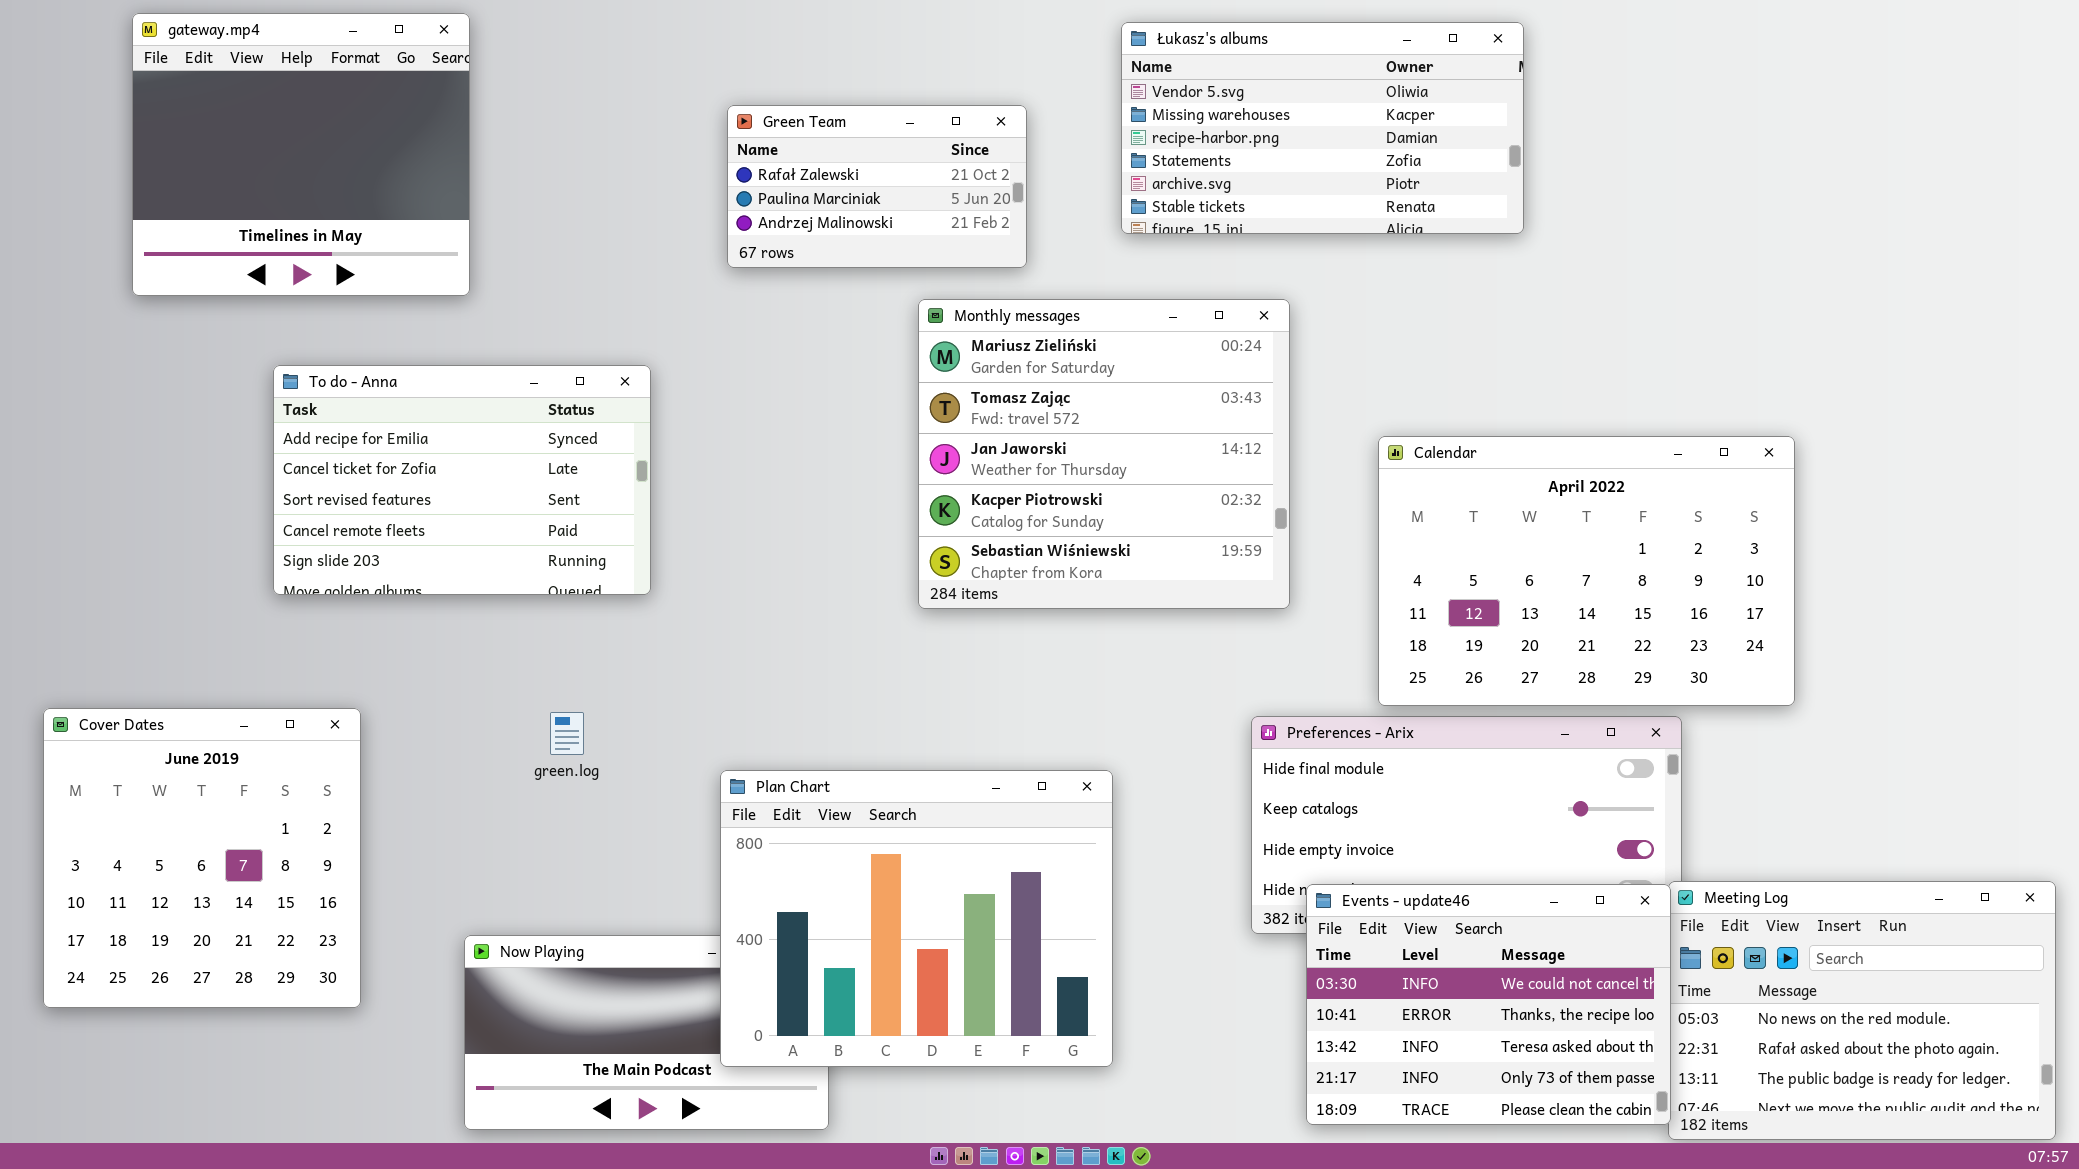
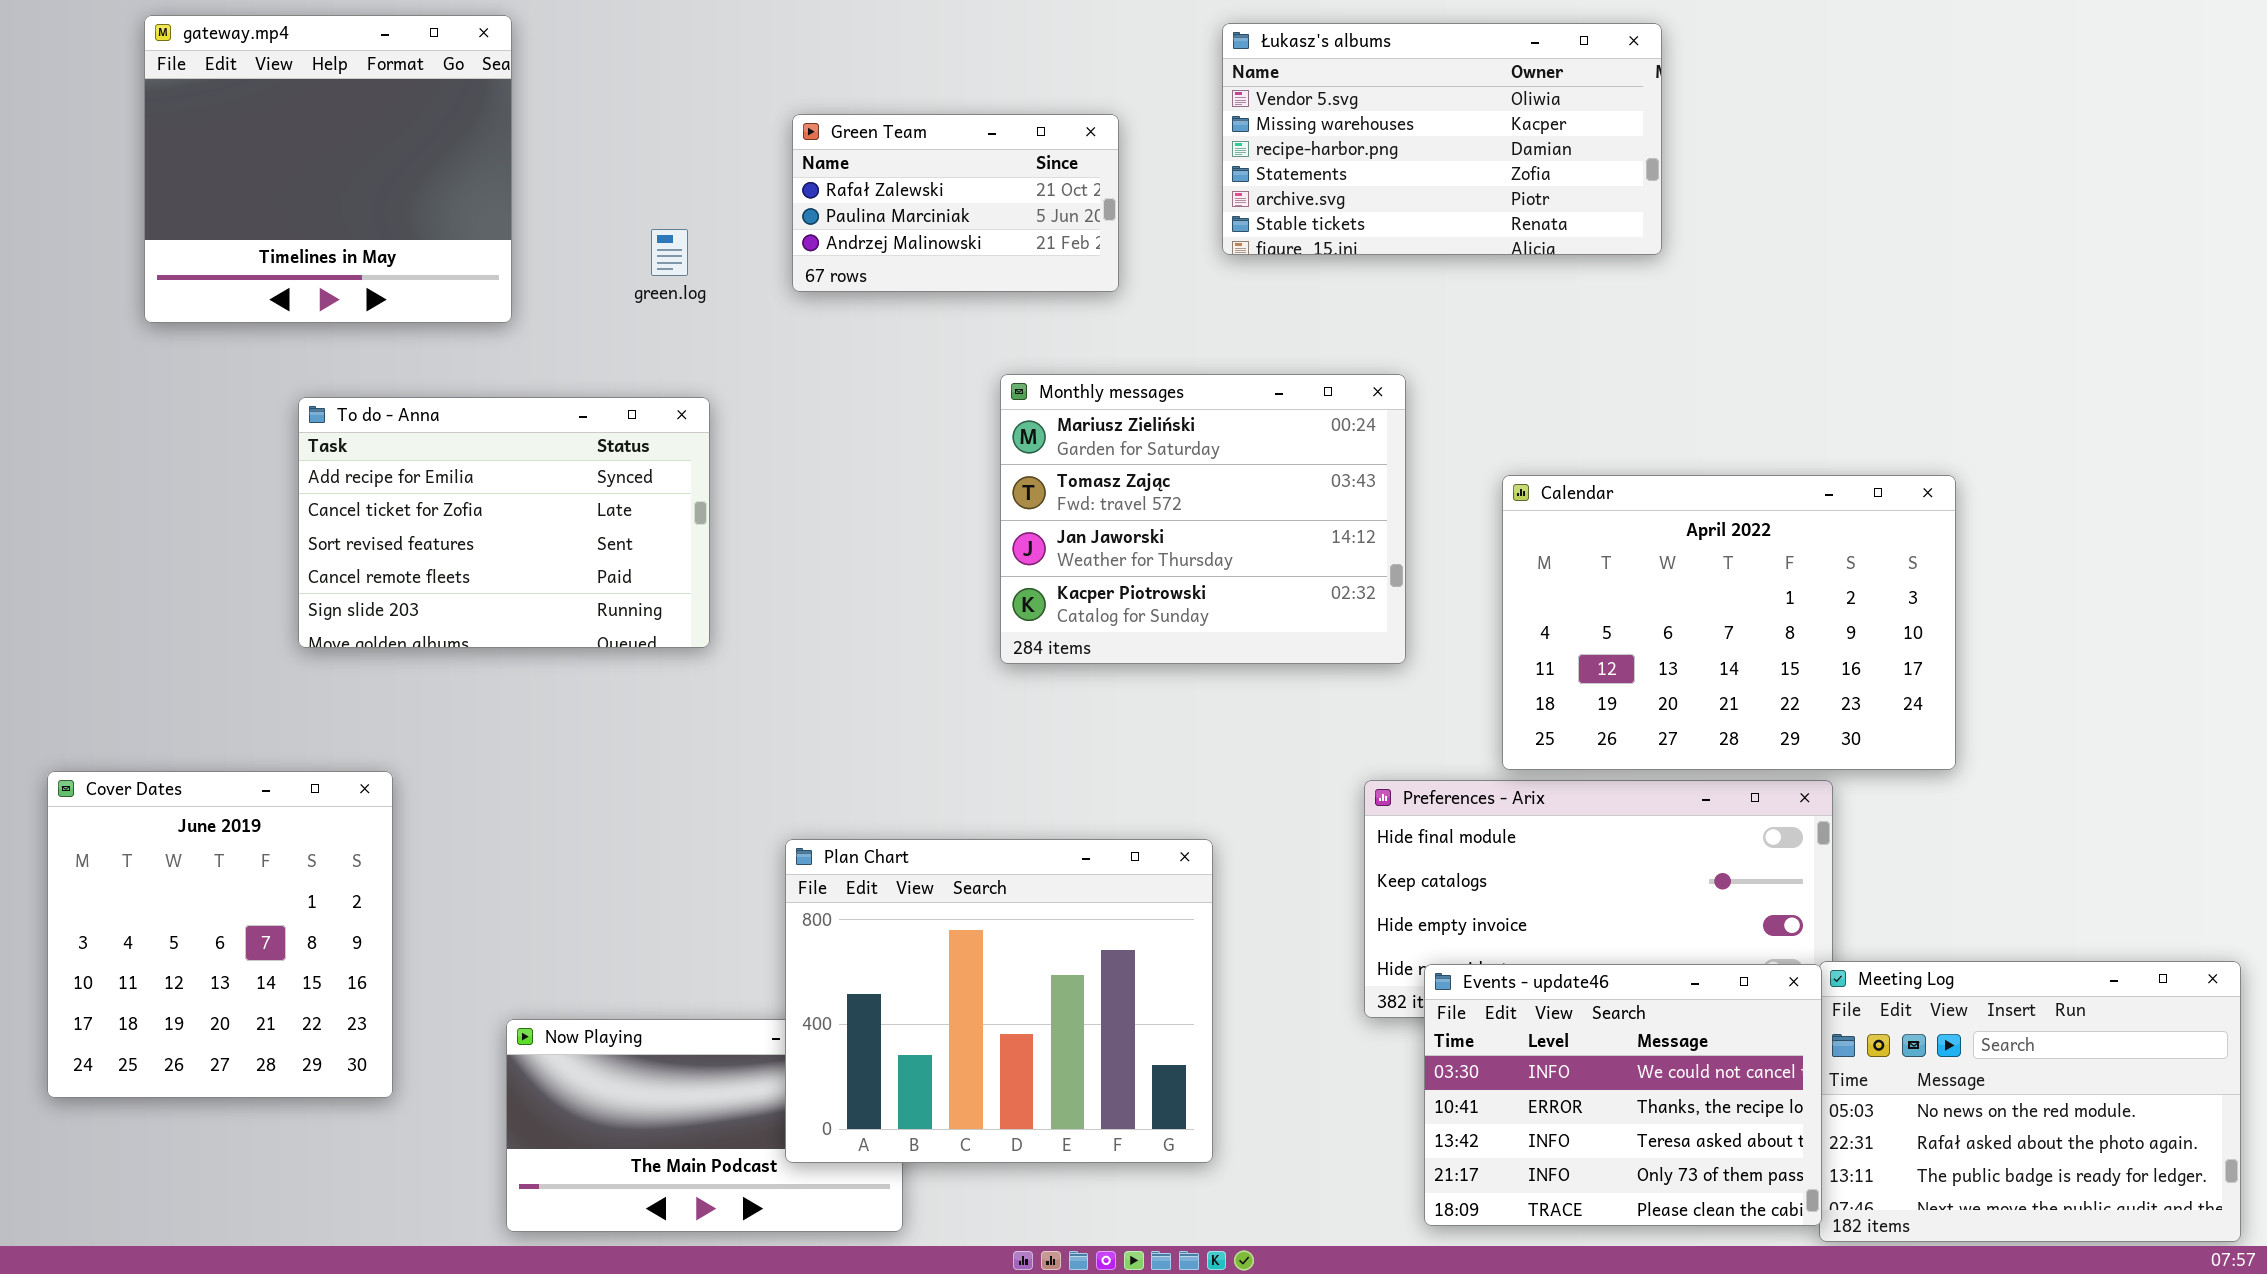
Monthly messages: [918,299,1290,609] -> [1000,374,1406,664], resized
green.log: [550,712,584,755] -> [651,229,688,276], moved

